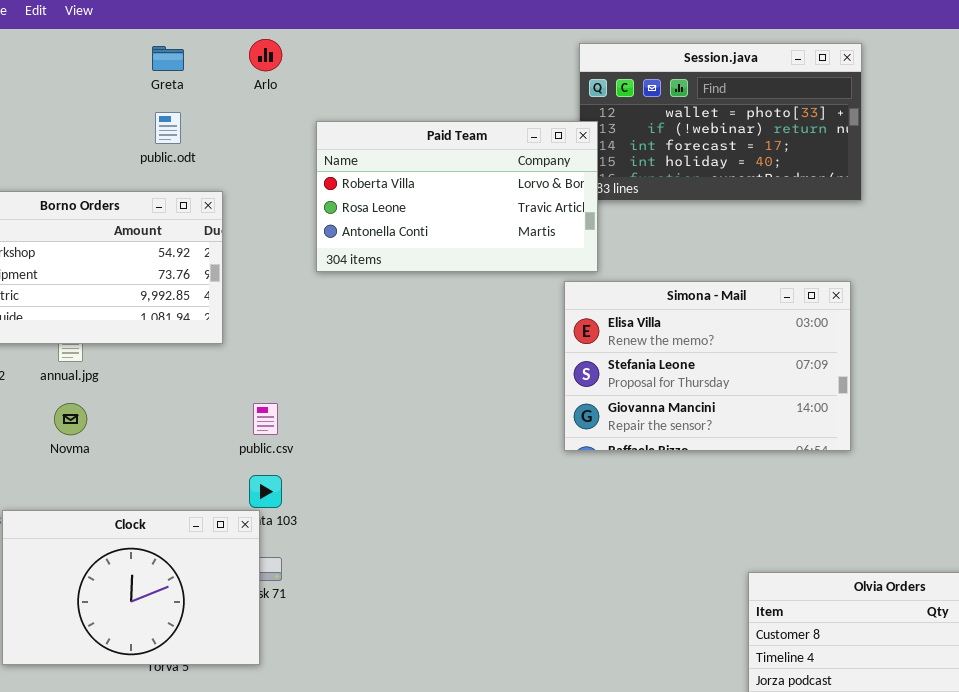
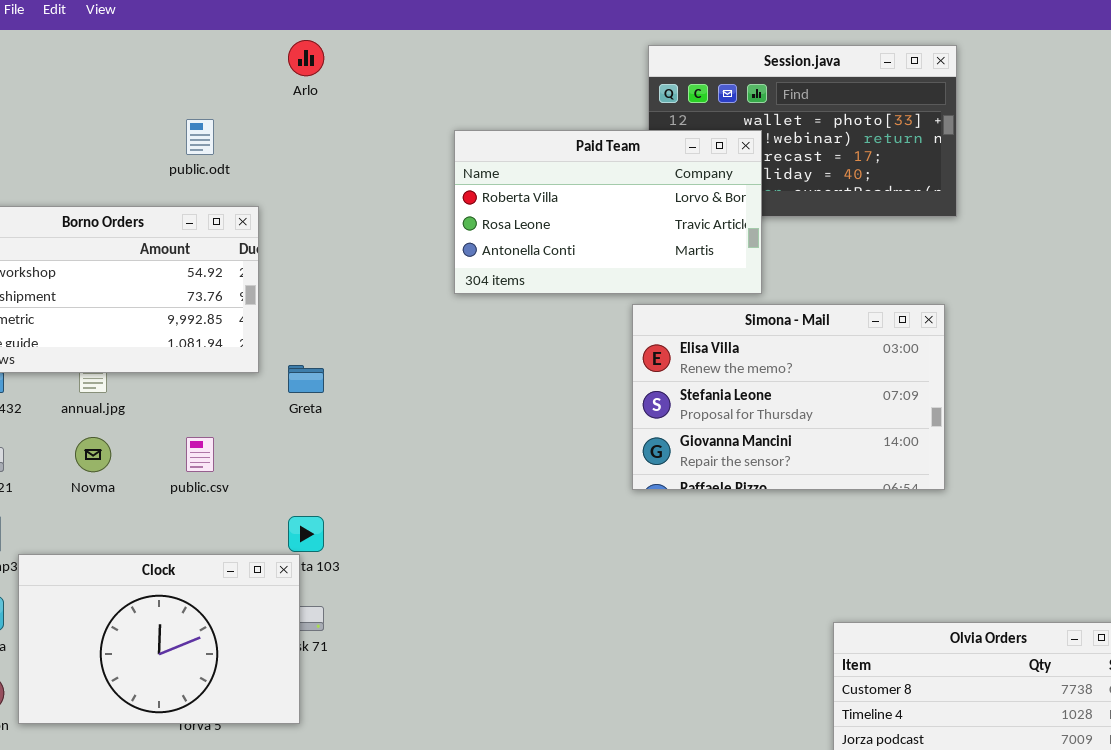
Greta: [152,46,184,71] -> [288,365,324,393], moved
Paid Team: [316,121,598,272] -> [454,130,762,294], moved
public.csv: [253,403,278,435] -> [186,437,214,472], moved

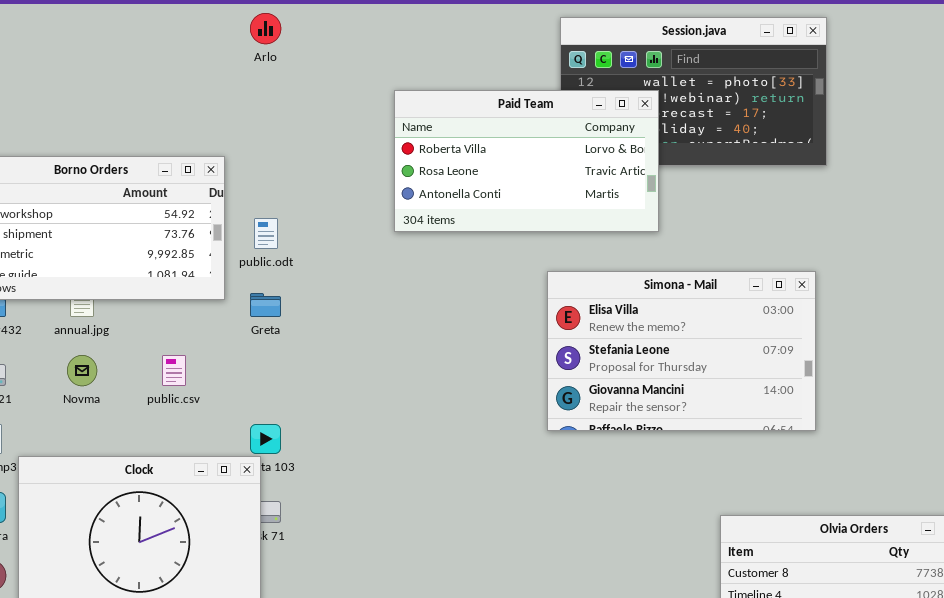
public.odt: [186,119,214,155] -> [254,218,278,249], moved
Simona - Mail: [632,304,945,490] -> [547,271,816,431], moved

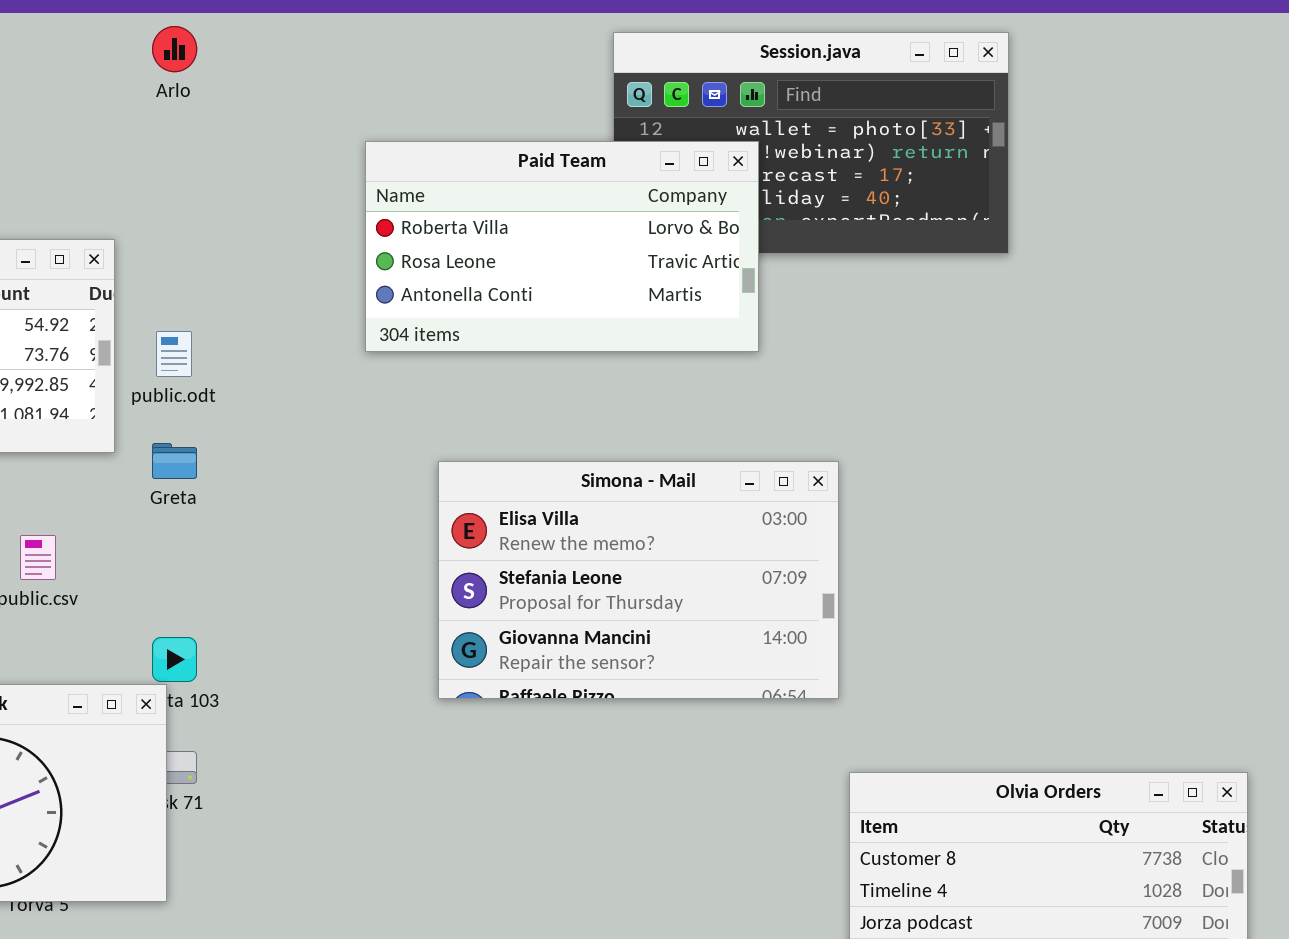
Simona - Mail: [547,271,816,431] -> [438,461,839,699], moved

